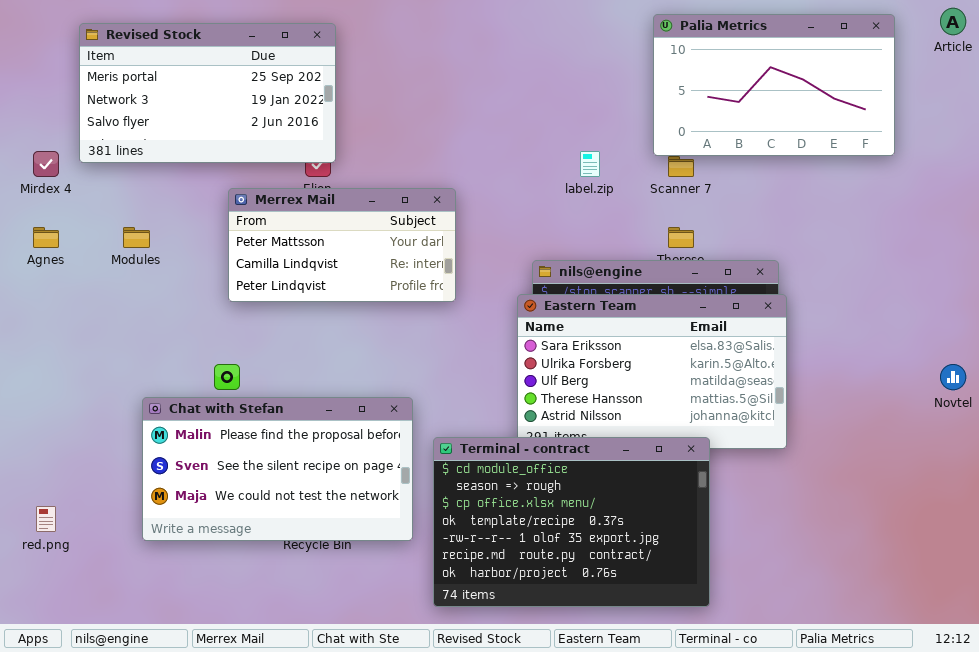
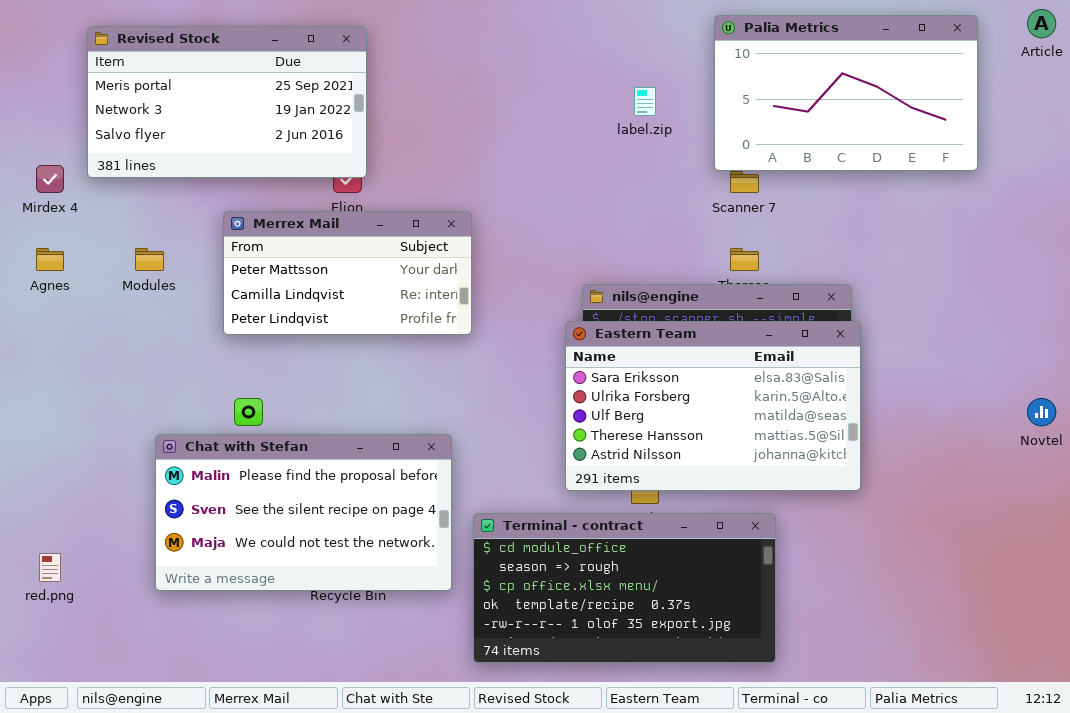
label.zip: [580,151,600,177] -> [634,87,656,116], moved
Merrex Mail: [228,188,456,302] -> [223,211,472,335], moved
Terminal - contract: [433,437,710,607] -> [473,513,776,663], resized

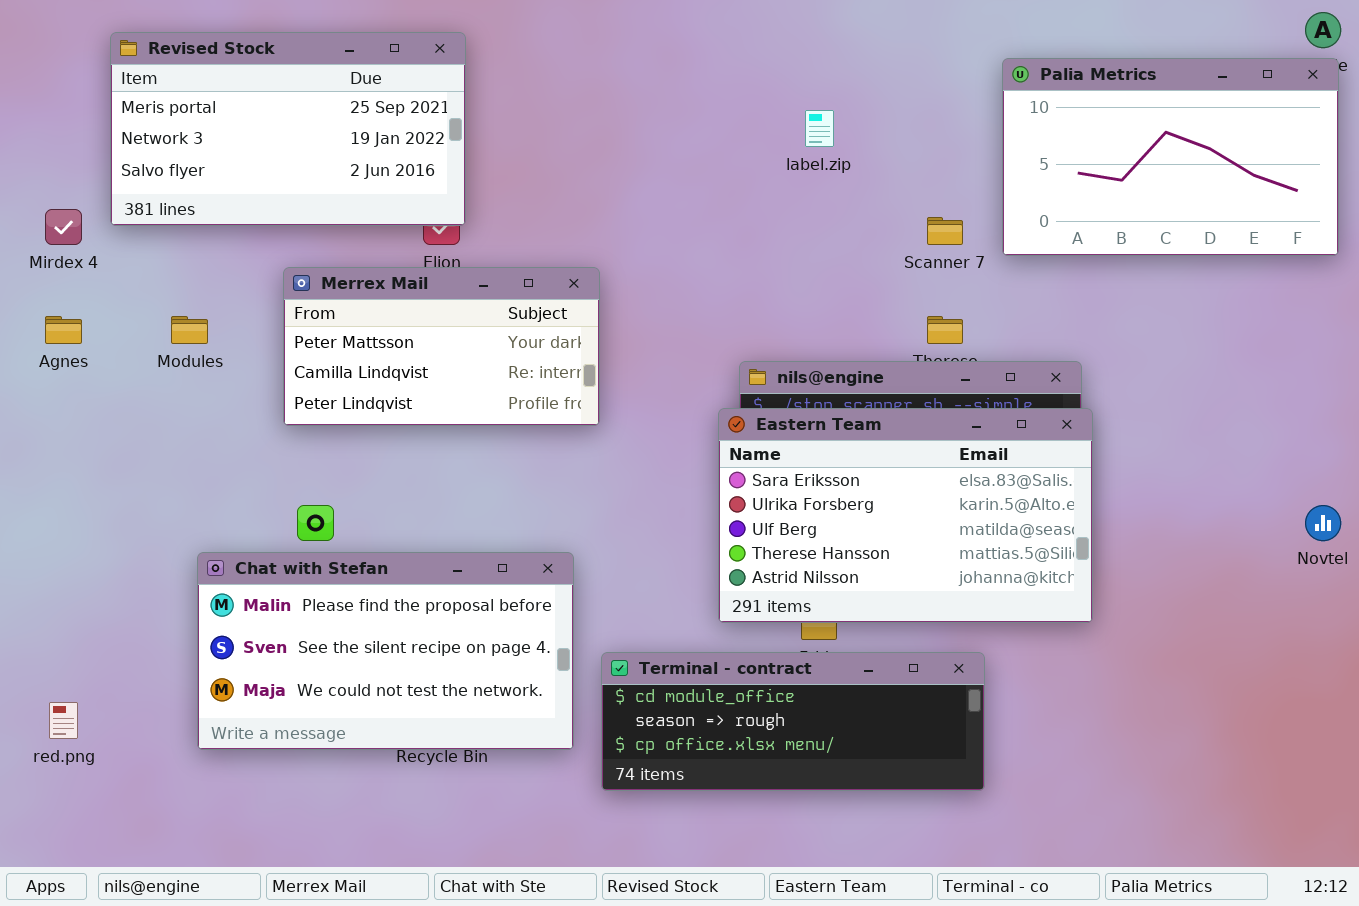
Palia Metrics: [714,15,978,171] -> [1002,58,1339,256], moved
Terminal - contract: [473,513,776,663] -> [601,652,985,791], resized

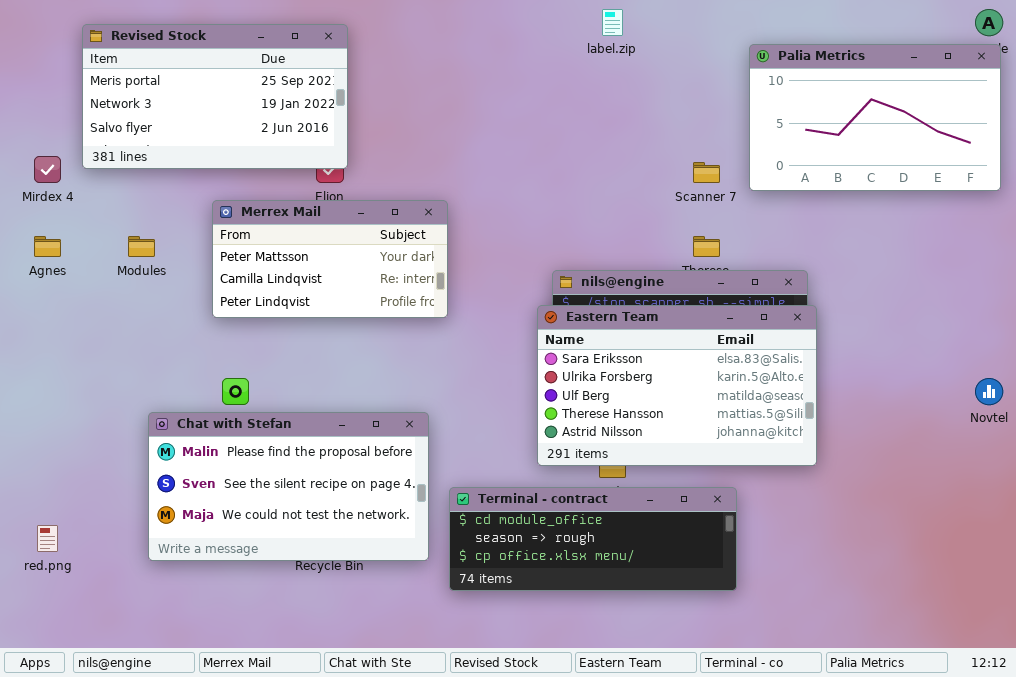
label.zip: [805,110,834,147] -> [602,9,623,36], moved

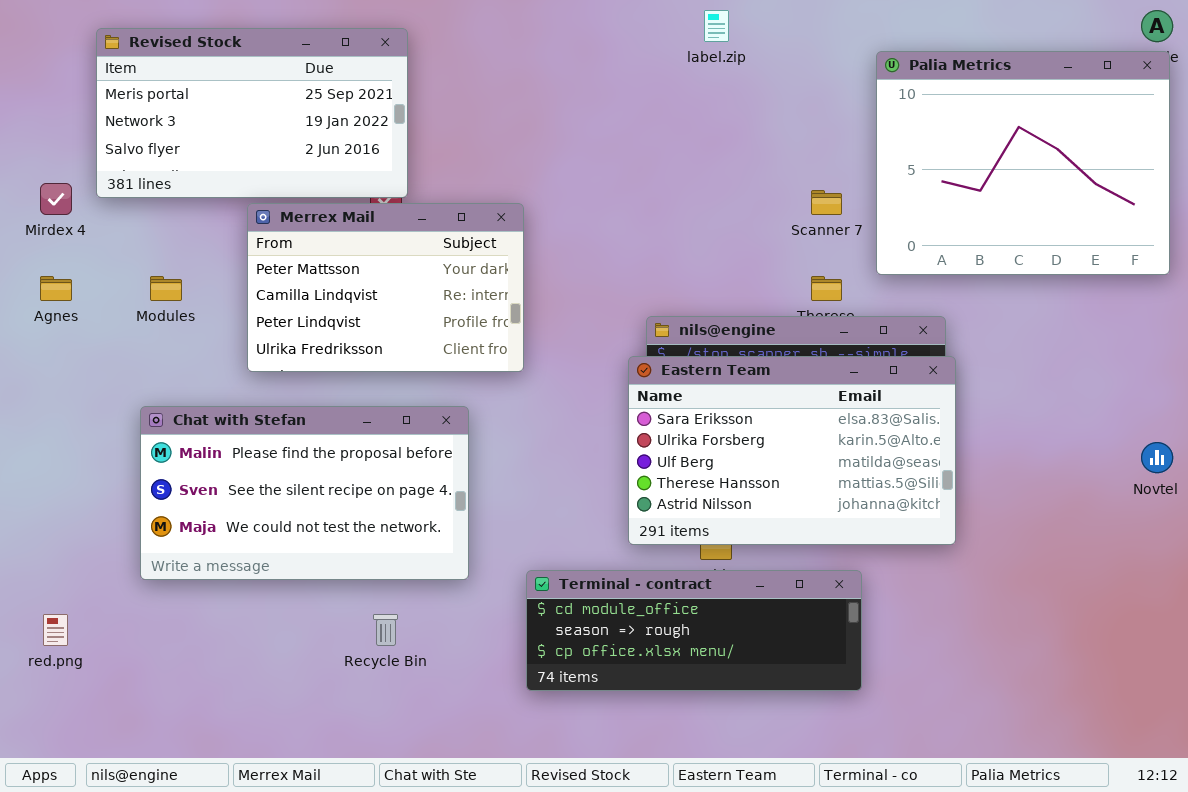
Palia Metrics: [749,44,1001,191] -> [876,51,1170,275], resized
Merrex Mail: [212,200,448,318] -> [247,203,524,372], resized
Chat with Stefan: [148,412,429,561] -> [140,406,469,580], moved

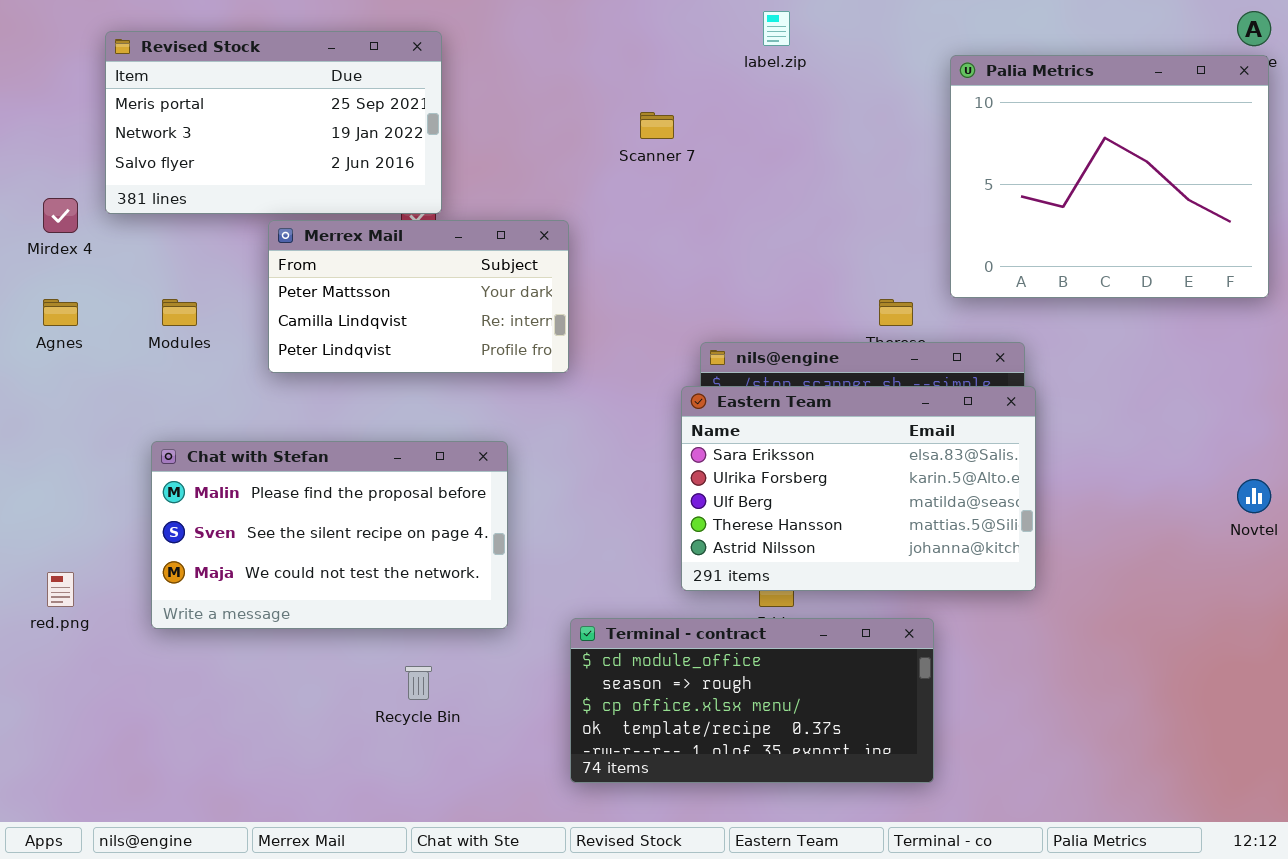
Scanner 7: [811,190,842,215] -> [640,112,674,139], moved
Merrex Mail: [247,203,524,372] -> [268,220,569,373], resized
Terminal - contract: [526,570,862,691] -> [570,618,934,783], resized
red.png: [43,614,68,646] -> [47,572,74,607], moved

